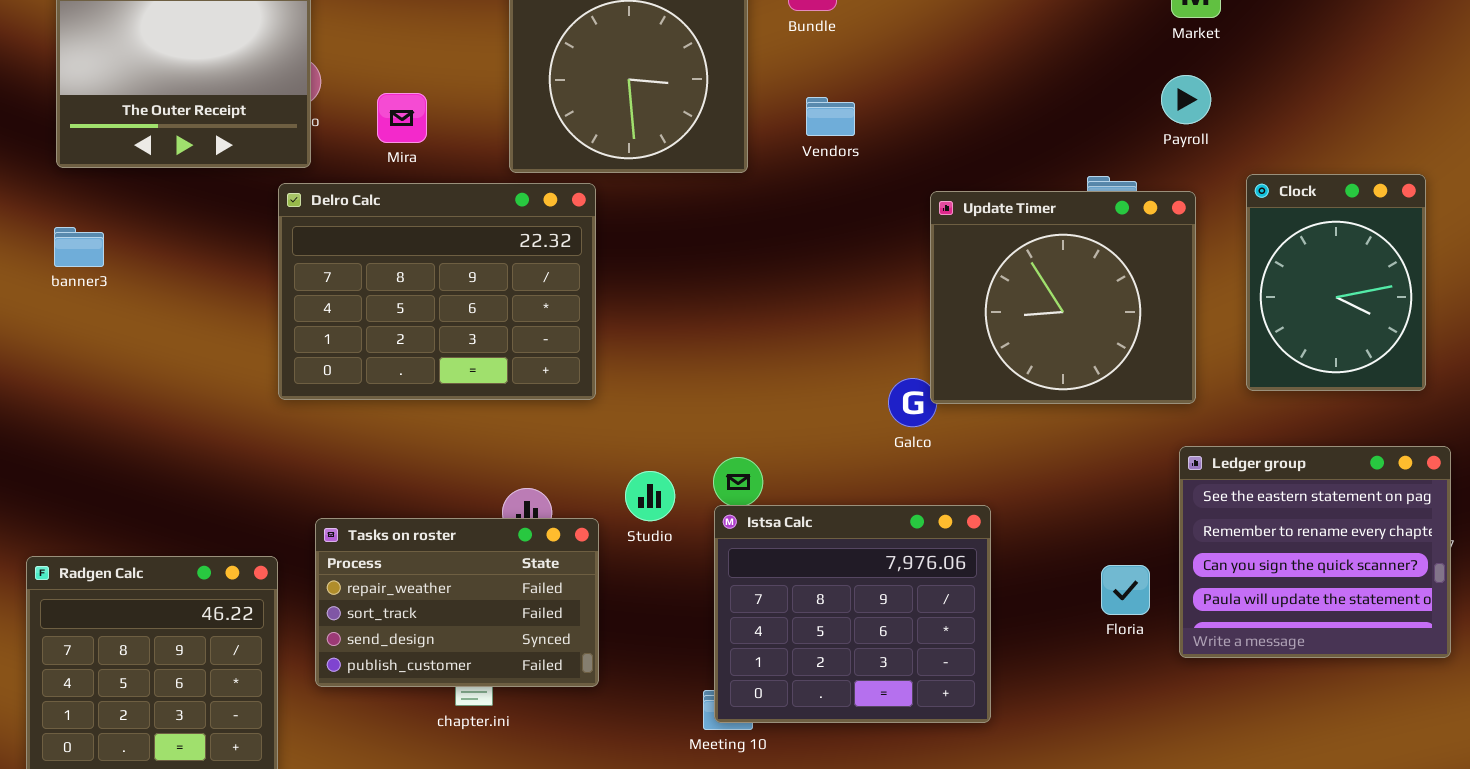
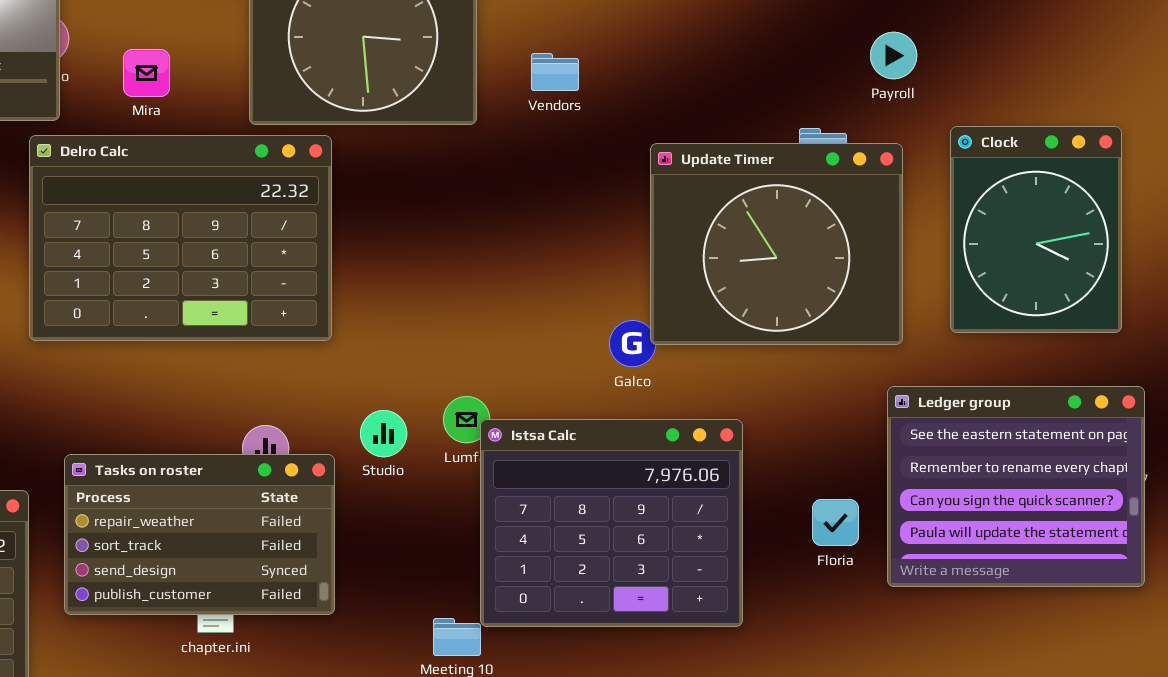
Istsa Calc: [714,505,991,723] -> [480,419,743,627], moved

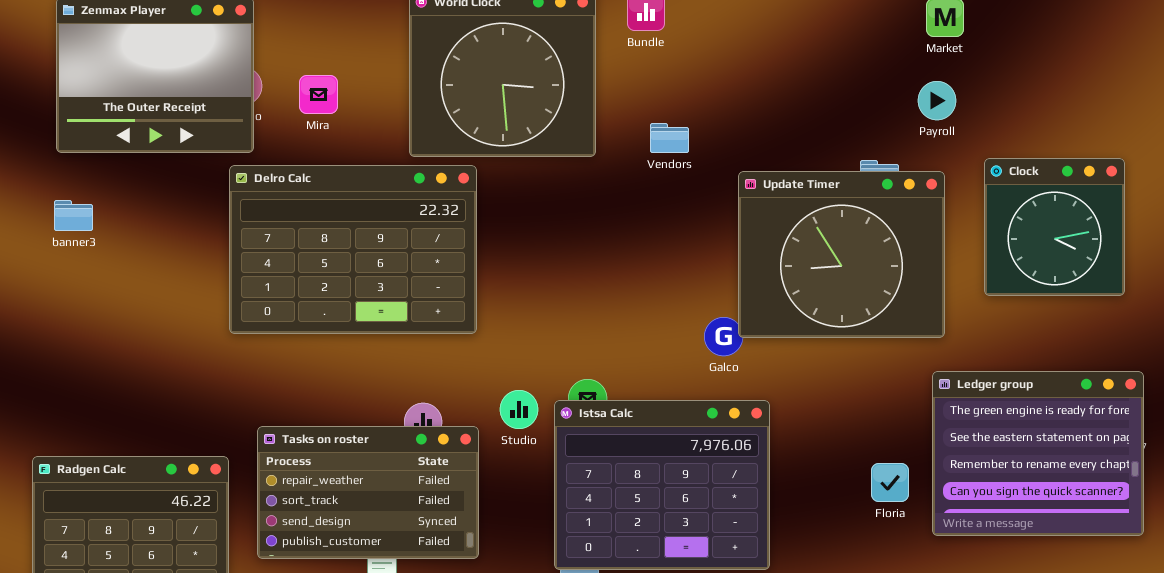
Mira: [123,49,170,97] -> [299,75,338,114], moved
Vendors: [531,53,579,91] -> [650,123,689,153], moved
Clock: [950,126,1122,333] -> [984,158,1125,296], resized
Ledger group: [887,386,1145,587] -> [932,371,1144,536], scrolled up 1 row
Istsa Calc: [480,419,743,627] -> [554,400,770,570], moved

